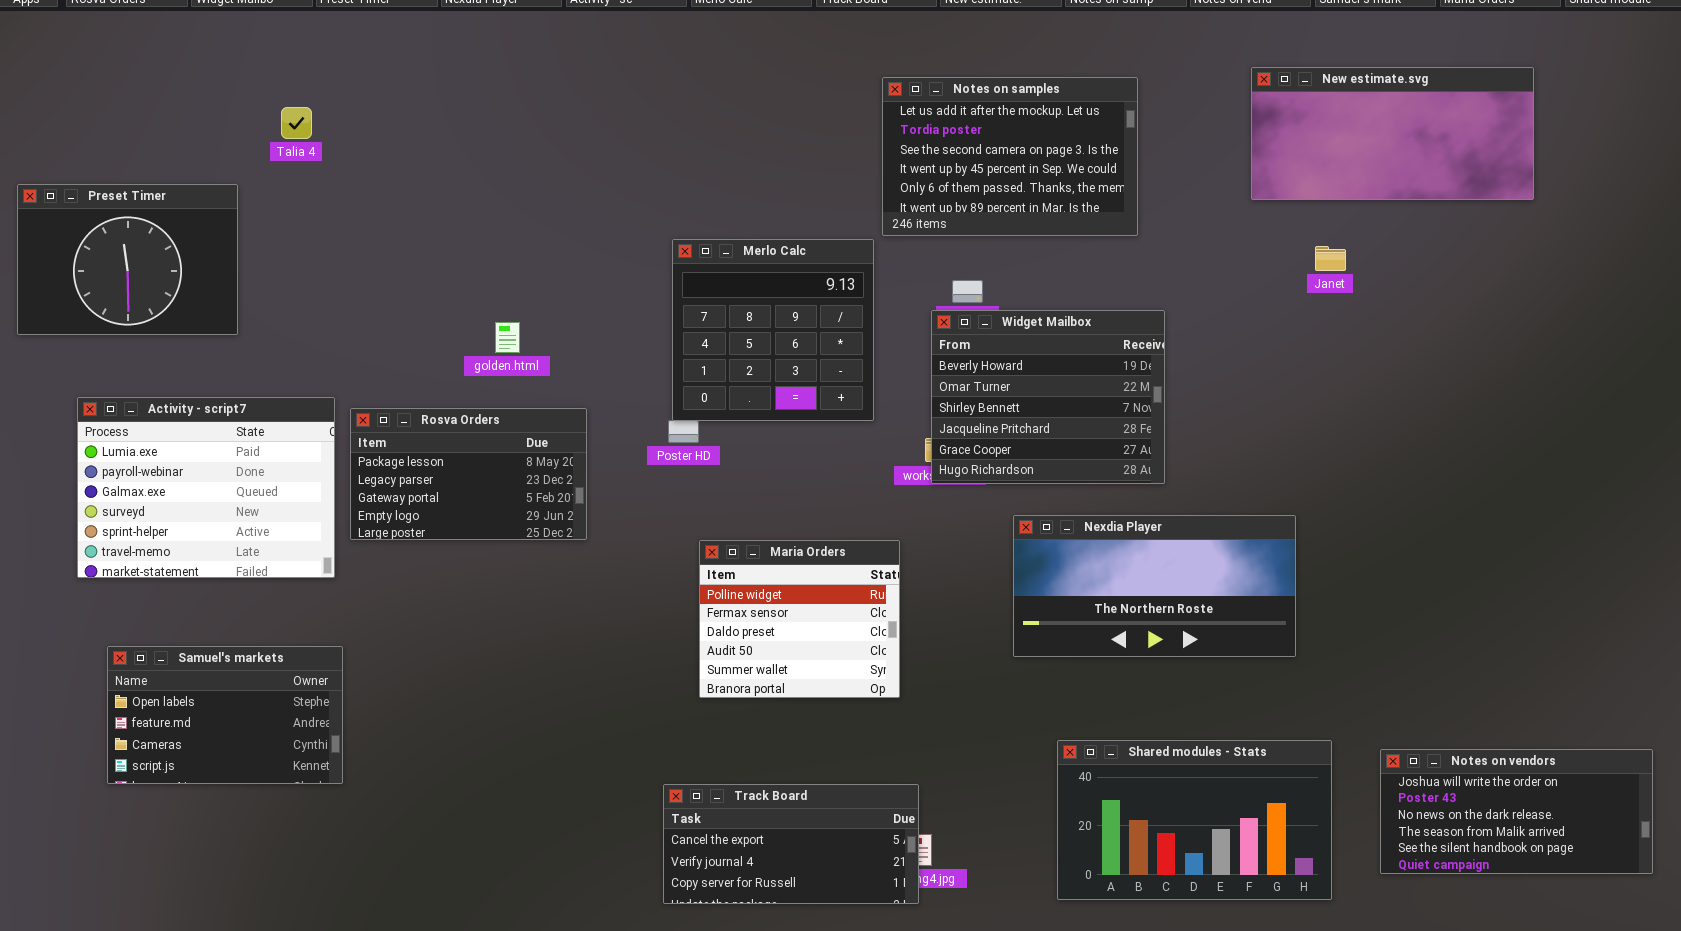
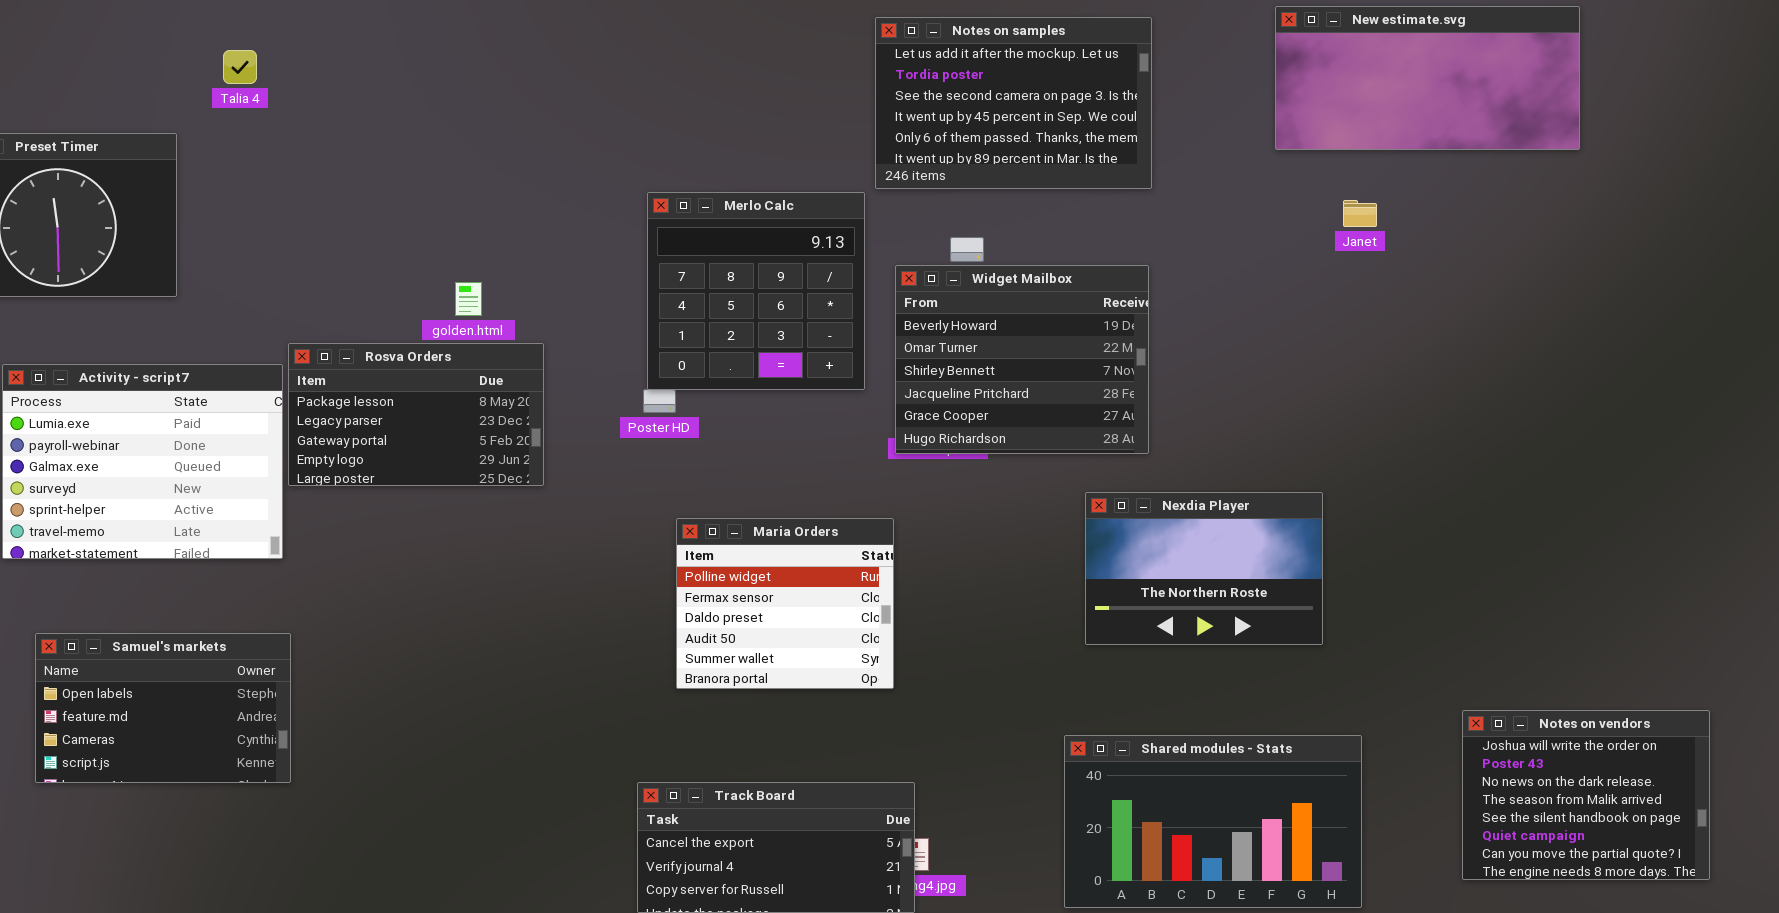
Widget Mailbox: [931,310,1165,484] -> [895,265,1149,454], moved
Rosva Orders: [350,408,587,540] -> [288,343,544,486], moved
Nexdia Player: [1013,515,1296,657] -> [1085,492,1323,645], resized
Notes on vendors: [1380,749,1653,874] -> [1462,710,1710,880], resized

